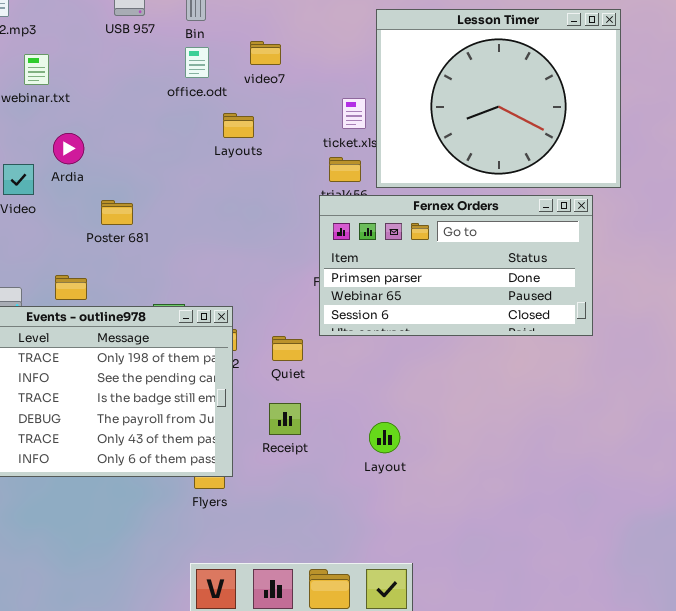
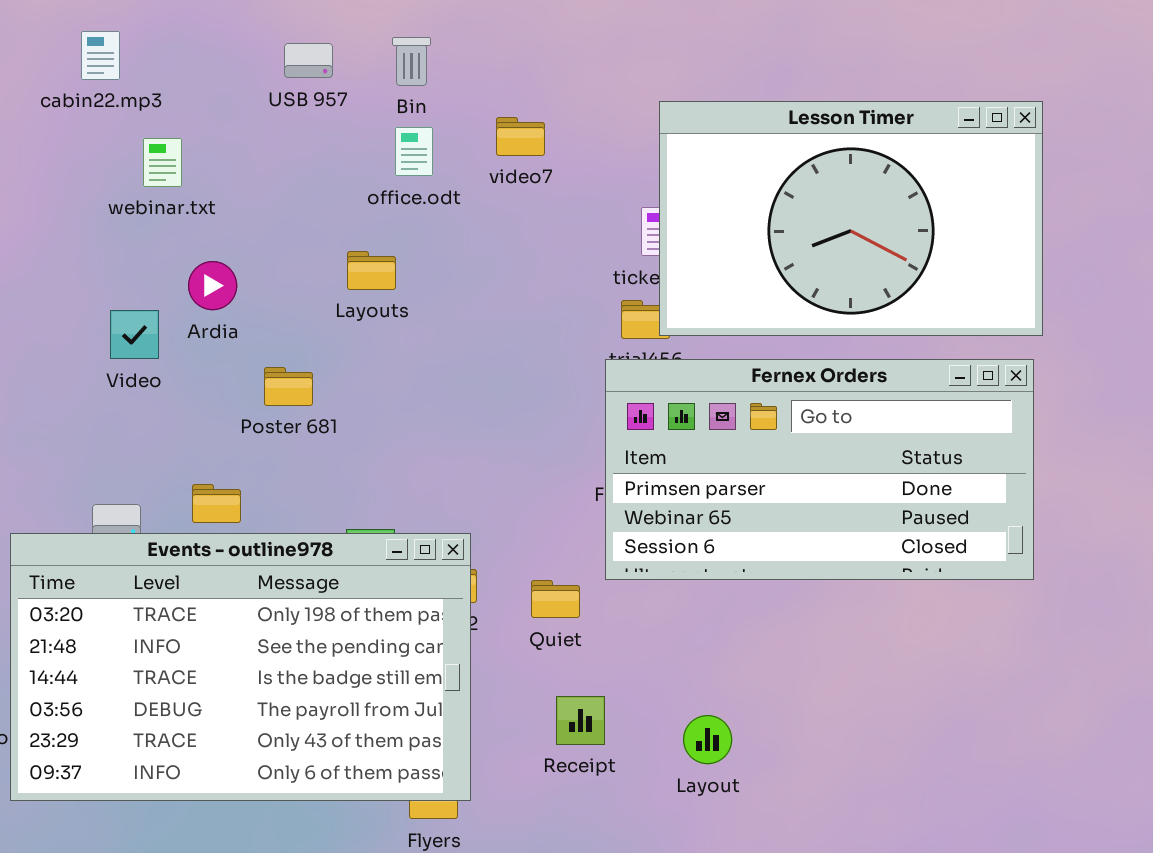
Lesson Timer: [376,9,621,188] -> [659,101,1043,336], moved, resized
Layouts: [223,113,254,138] -> [347,251,396,290], moved
Receipt: [269,403,301,435] -> [556,696,605,745], moved

